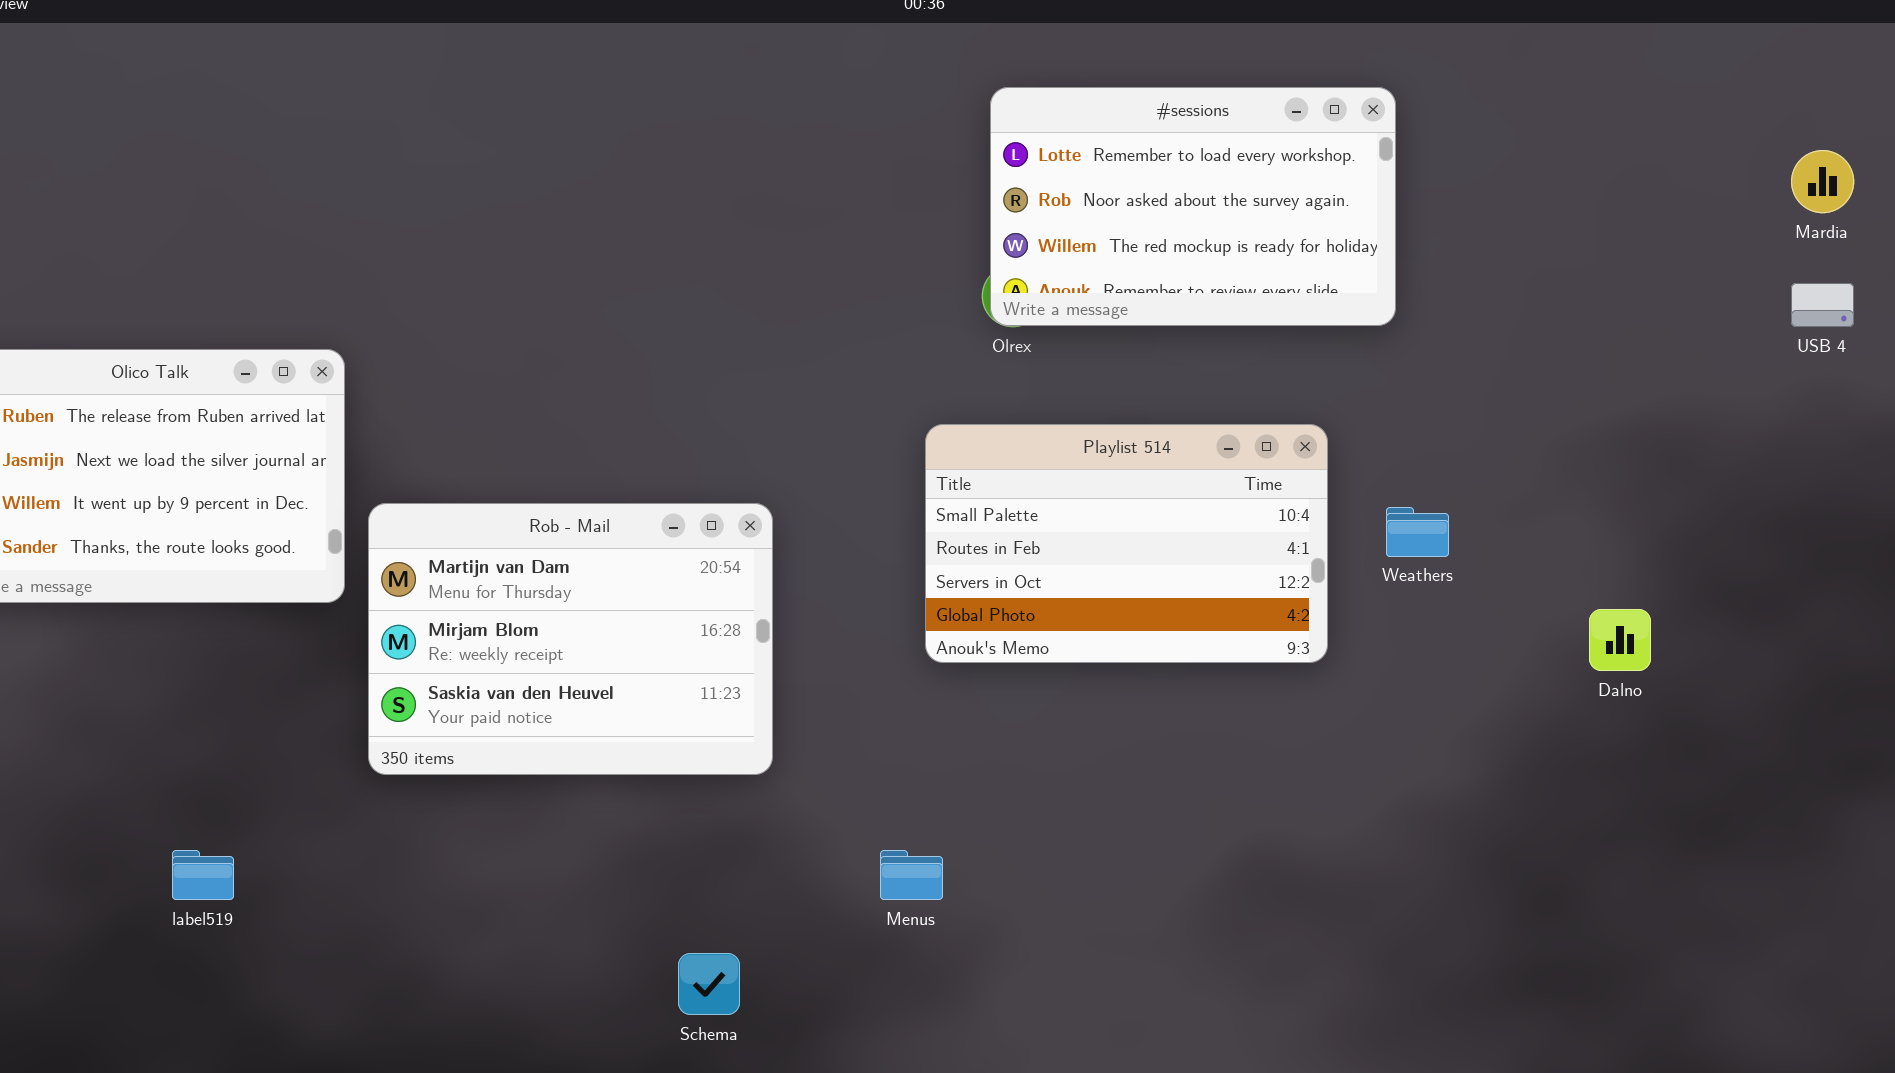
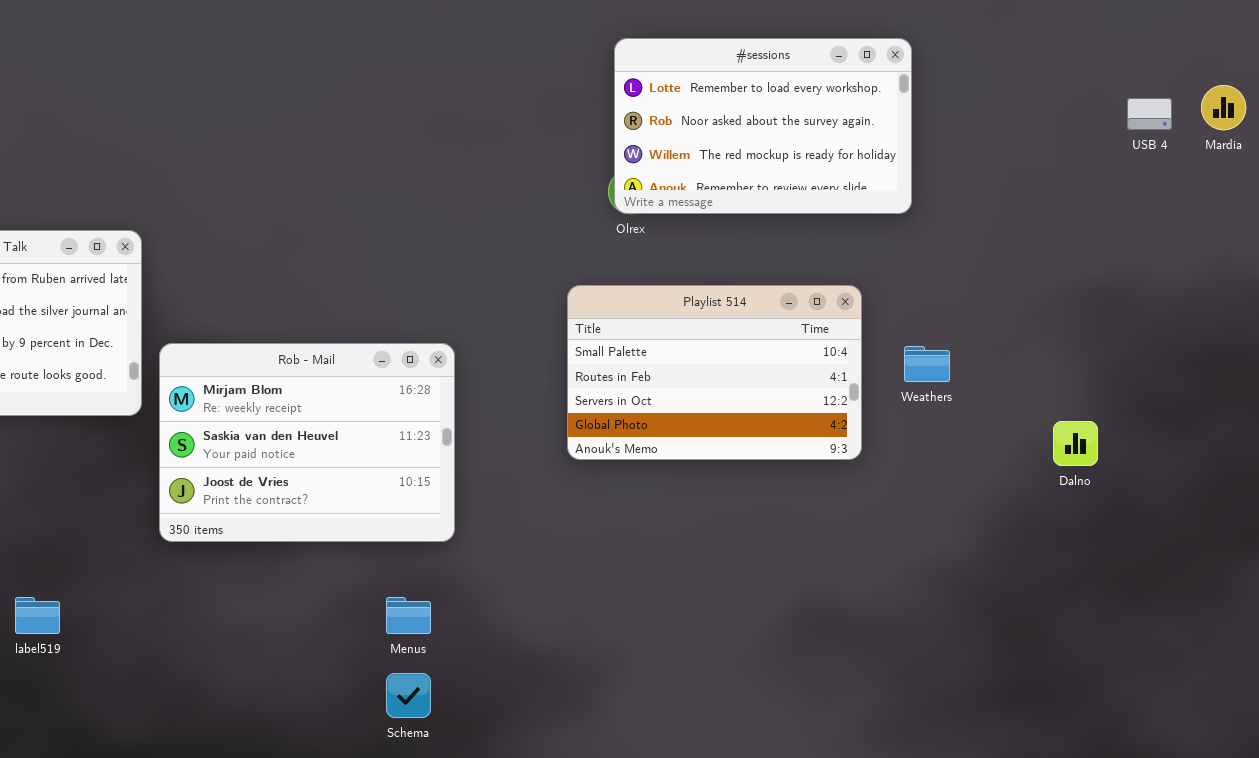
USB 4: [1791,283,1854,327] -> [1127,98,1172,130], moved
Rob - Mail: [368,503,773,775] -> [159,343,455,542], scrolled down 1 row
Menus: [880,850,943,900] -> [386,597,431,634], moved

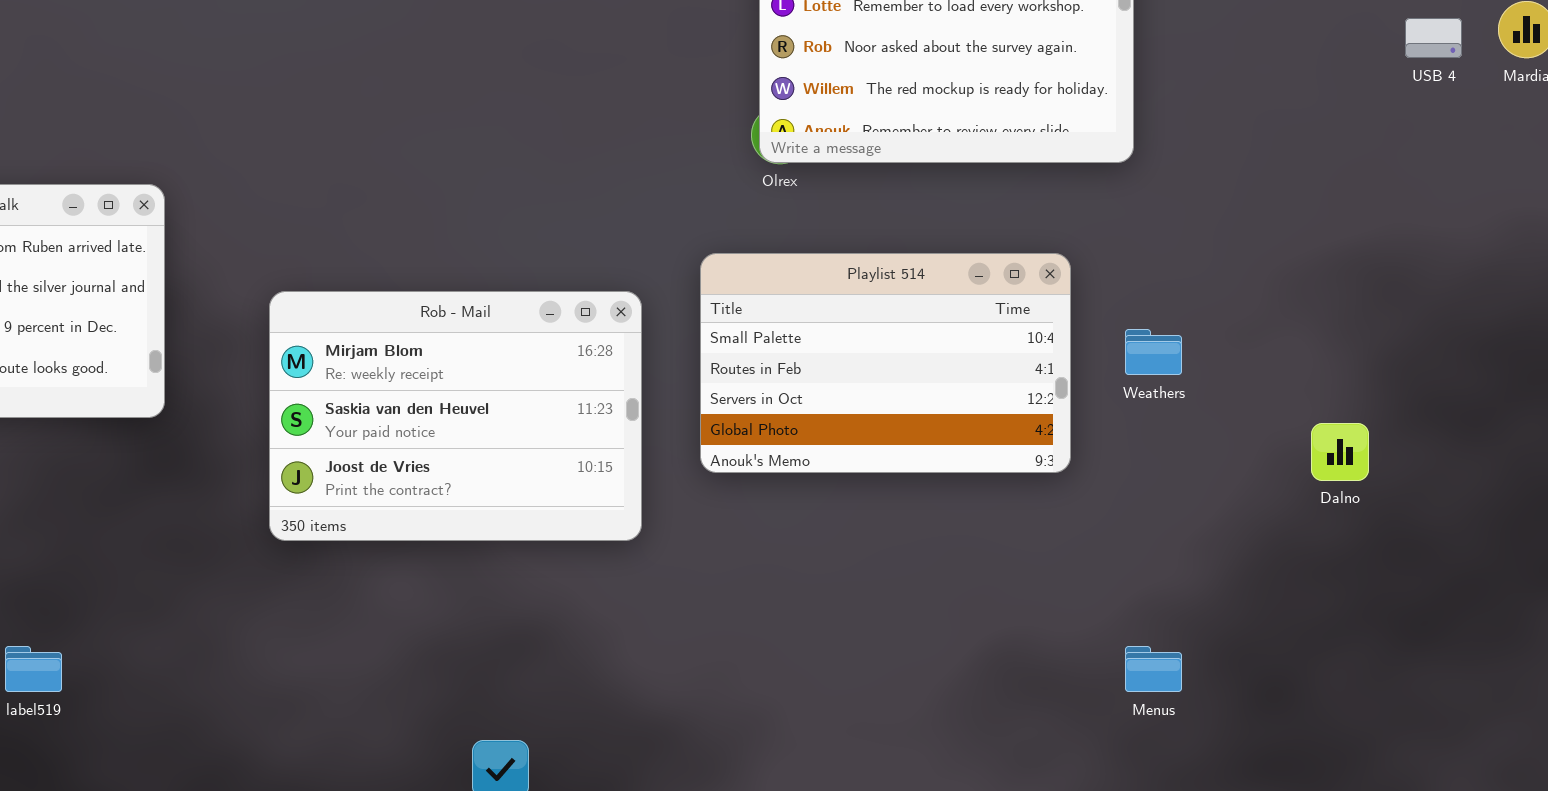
Rob - Mail: [159,343,455,542] -> [269,291,642,541], moved
Menus: [386,597,431,634] -> [1125,646,1182,692], moved

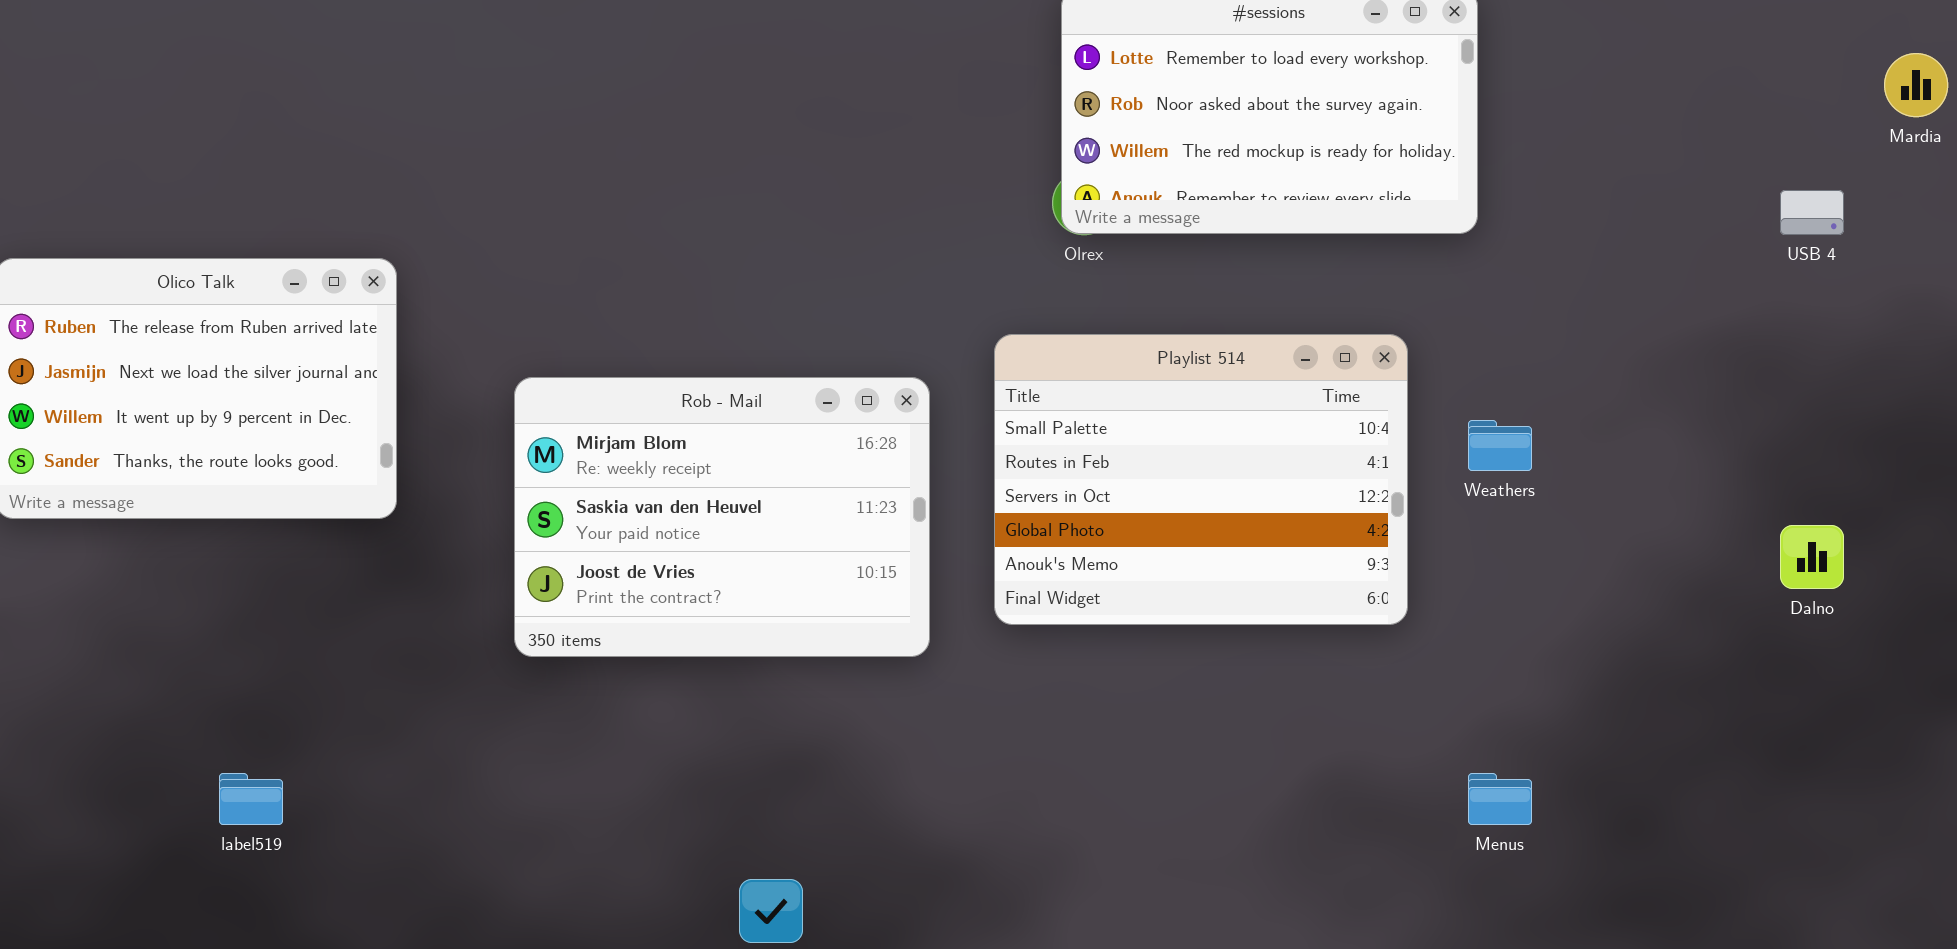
USB 4: [1405,18,1462,58] -> [1780,190,1844,235], moved
Playlist 514: [700,253,1071,473] -> [994,334,1408,625], resized
Dalno: [1311,423,1369,481] -> [1780,525,1844,589], moved

